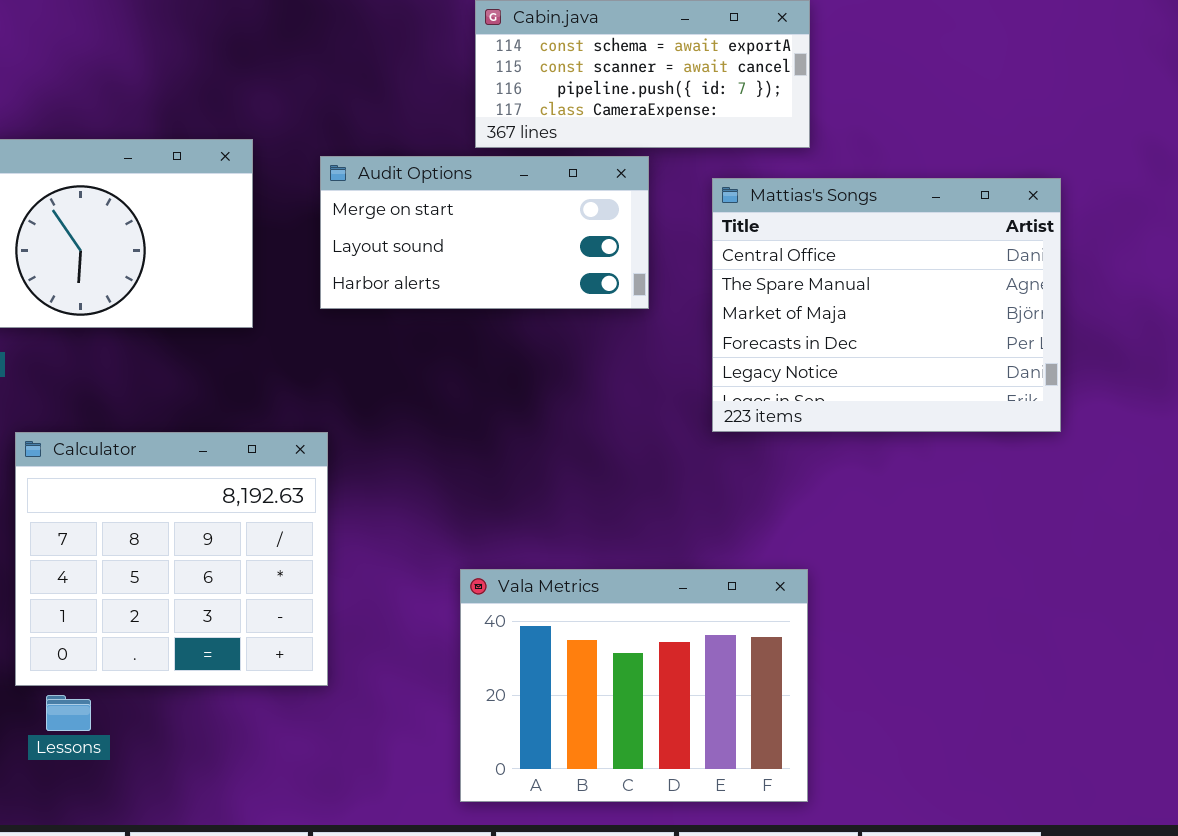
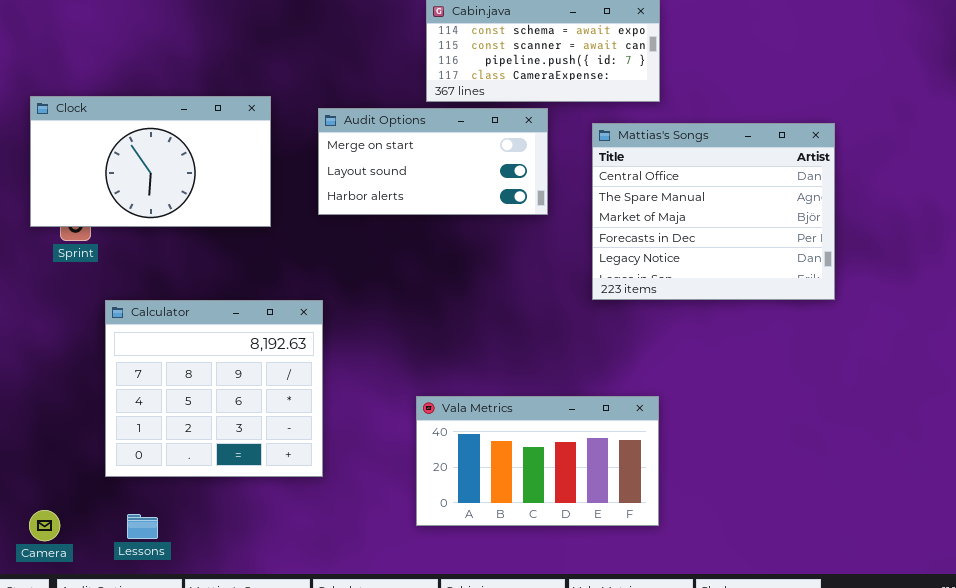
Vala Metrics: [460,569,808,802] -> [416,396,659,526], resized
Lessons: [46,695,91,731] -> [127,514,158,539], moved

